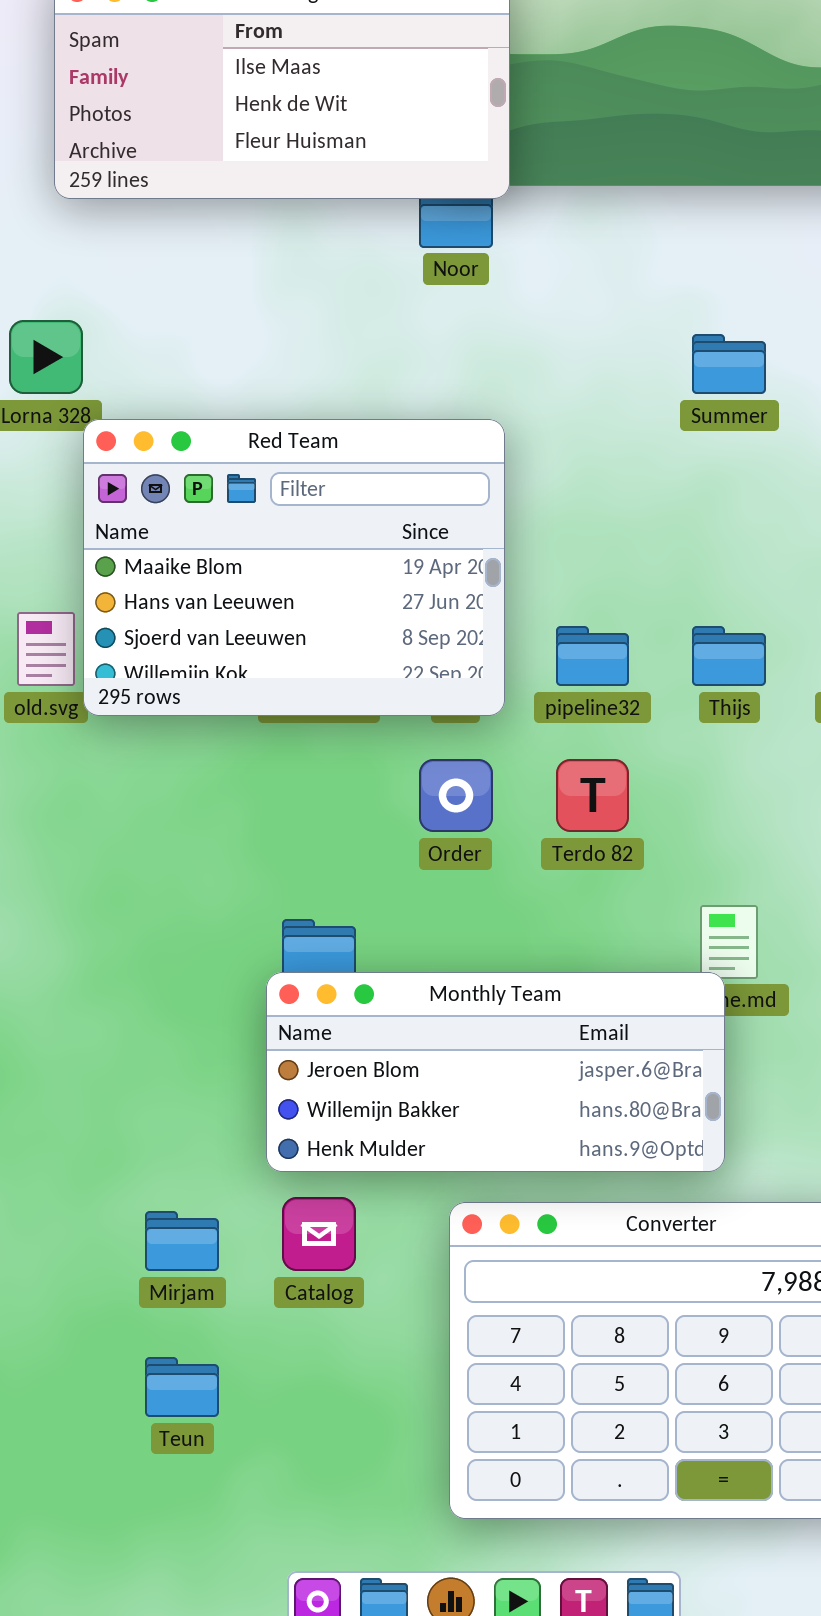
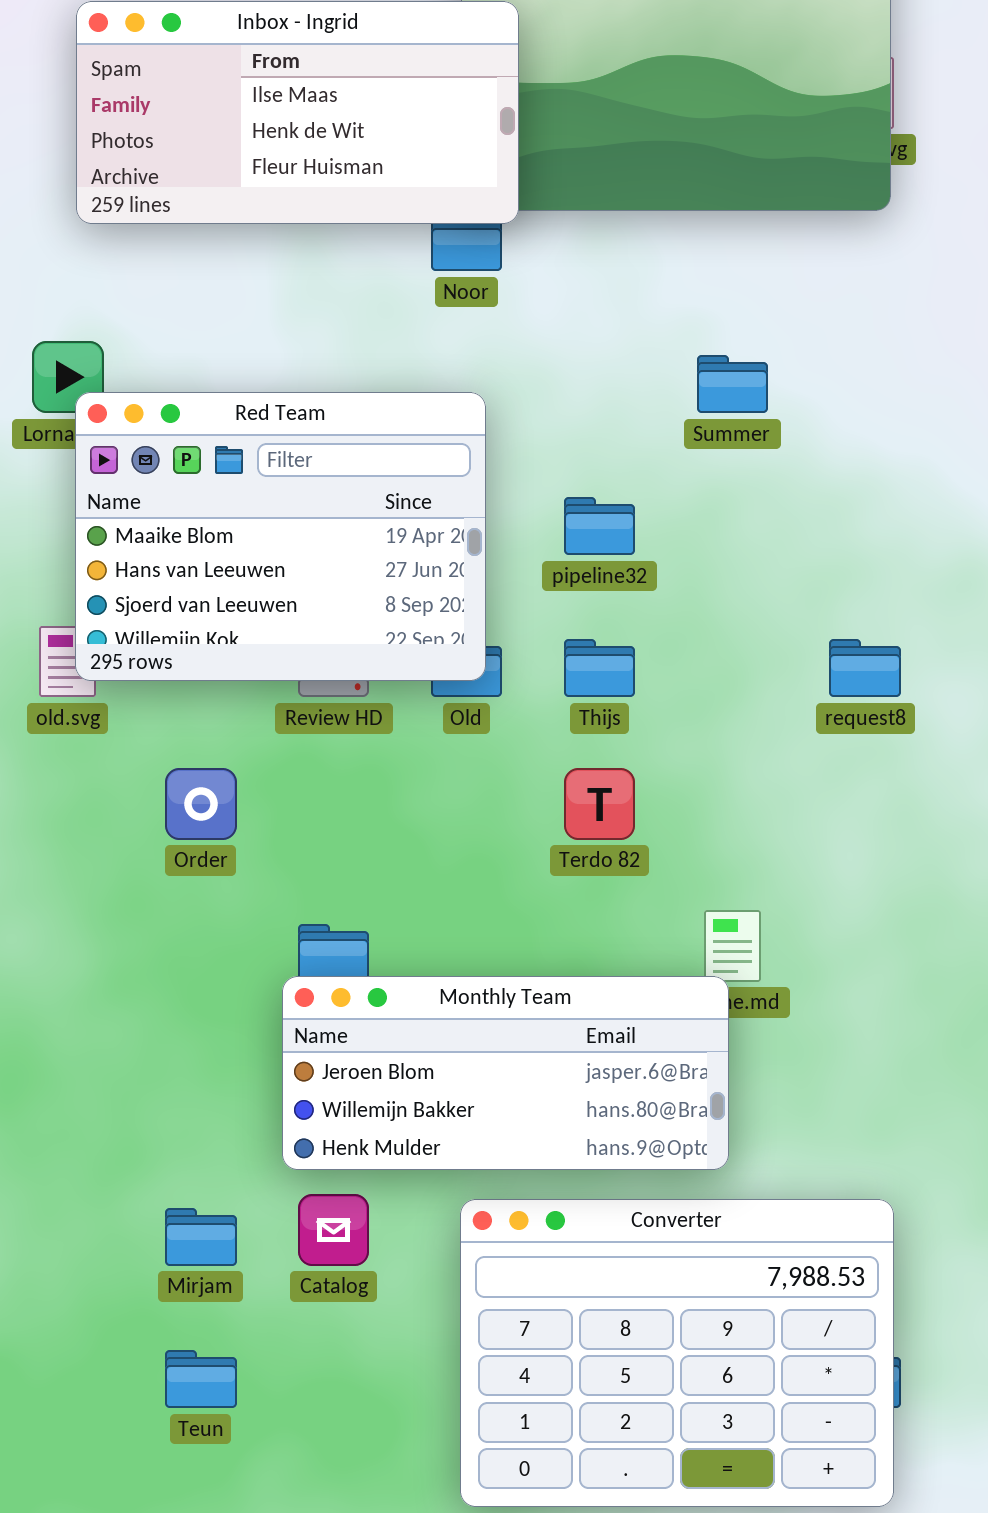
Red Team: [83,419,505,716] -> [75,392,486,681], moved
pipeline32: [556,626,629,686] -> [564,497,635,555], moved
Thijs: [692,626,766,686] -> [564,639,635,697], moved
Order: [419,759,493,832] -> [165,768,237,840], moved

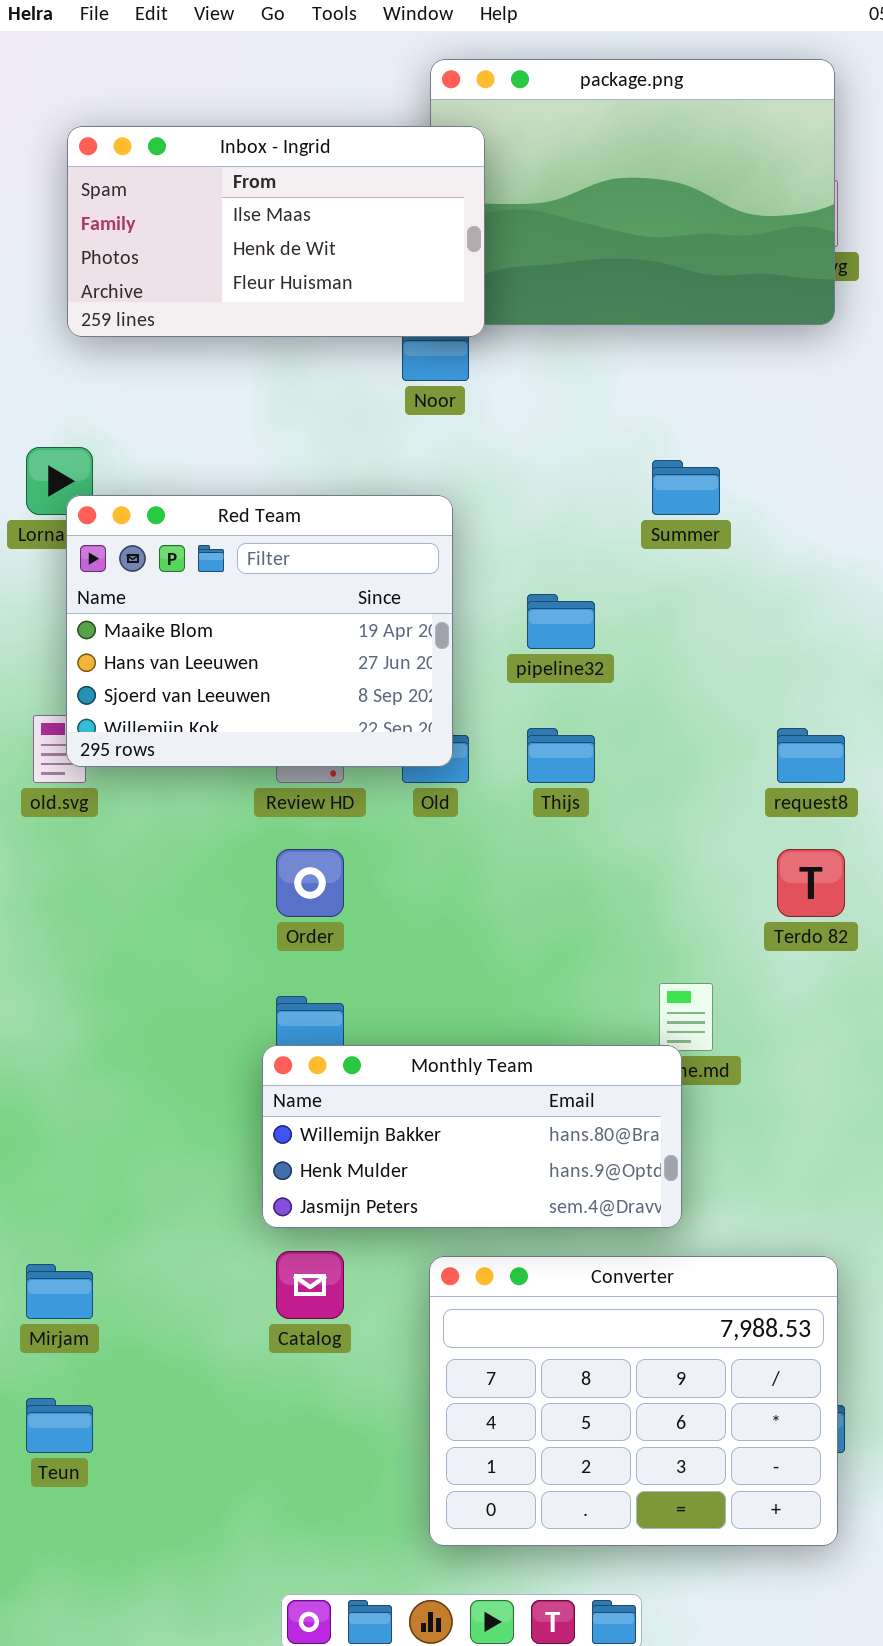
Order: [165,768,237,840] -> [276,849,344,917], moved
Terdo 82: [564,768,635,840] -> [777,849,845,917], moved
Monthly Team: [282,976,729,1170] -> [262,1045,682,1228], scrolled down 1 row
Mirjam: [165,1208,237,1266] -> [26,1264,93,1319], moved
Teun: [165,1350,237,1408] -> [26,1398,93,1453], moved

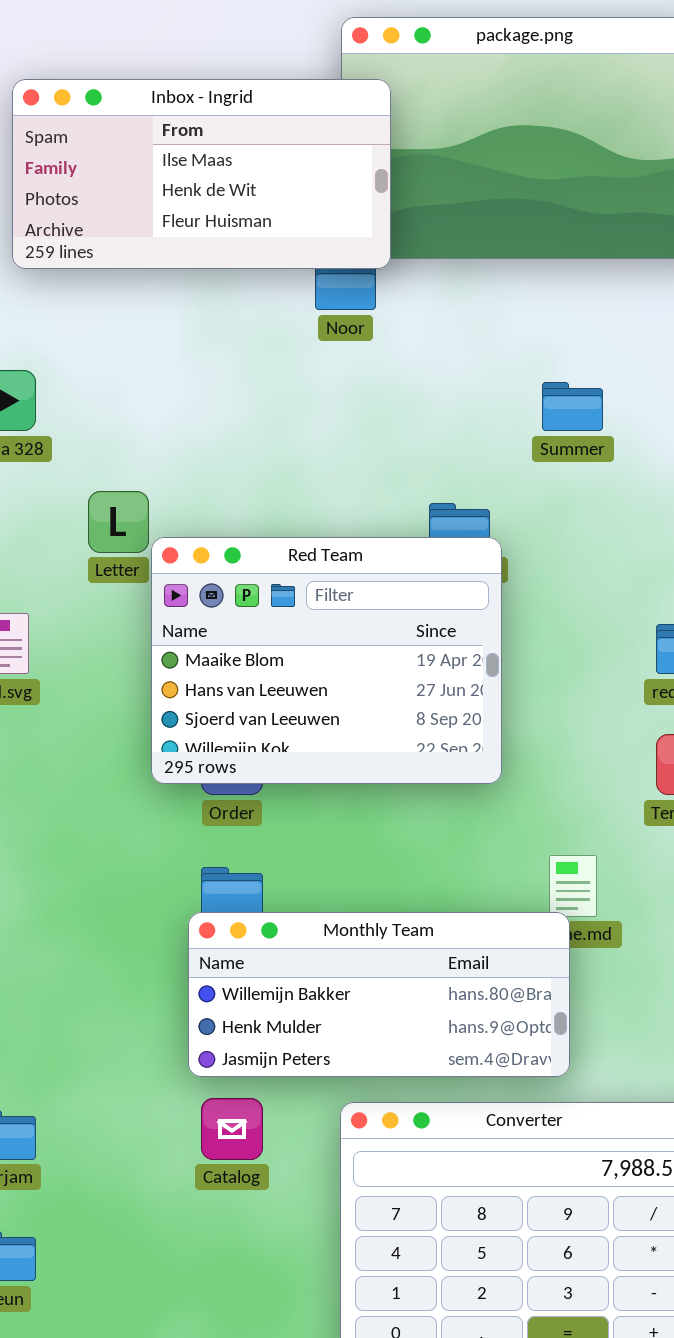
Red Team: [66,495,453,767] -> [151,537,502,784], moved

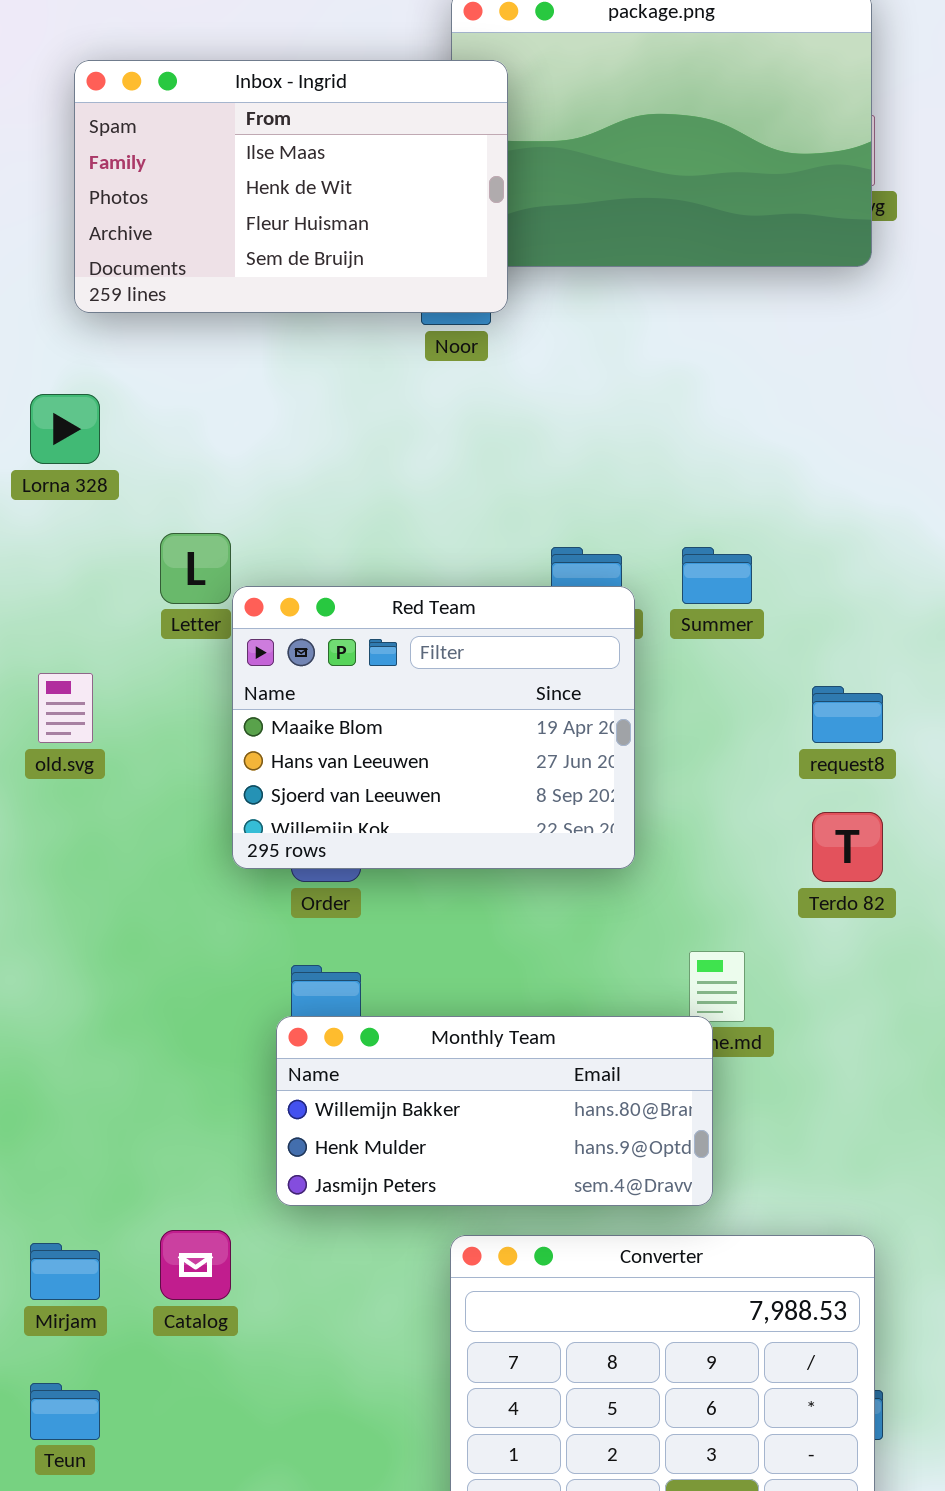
Inbox - Ingrid: [12,79,391,269] -> [74,60,508,313], resized
Summer: [542,382,603,431] -> [682,547,752,604], moved
Catalog: [201,1098,263,1160] -> [160,1230,231,1300], moved

